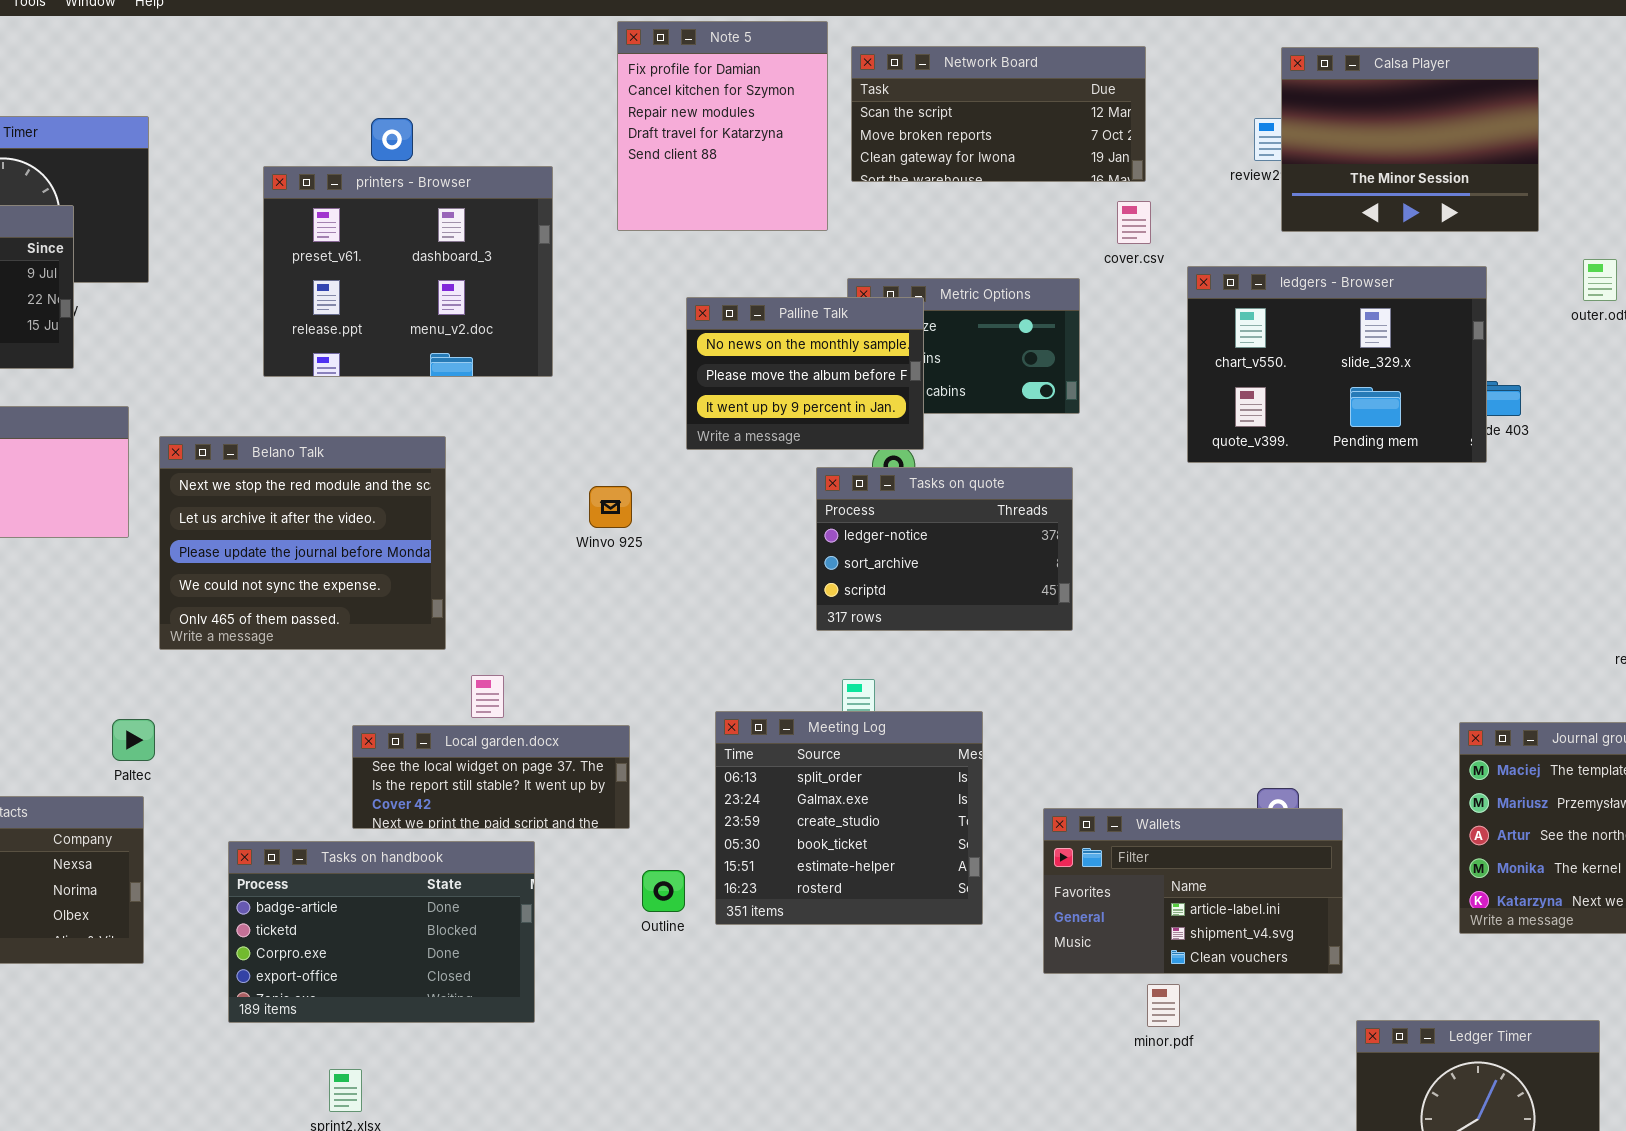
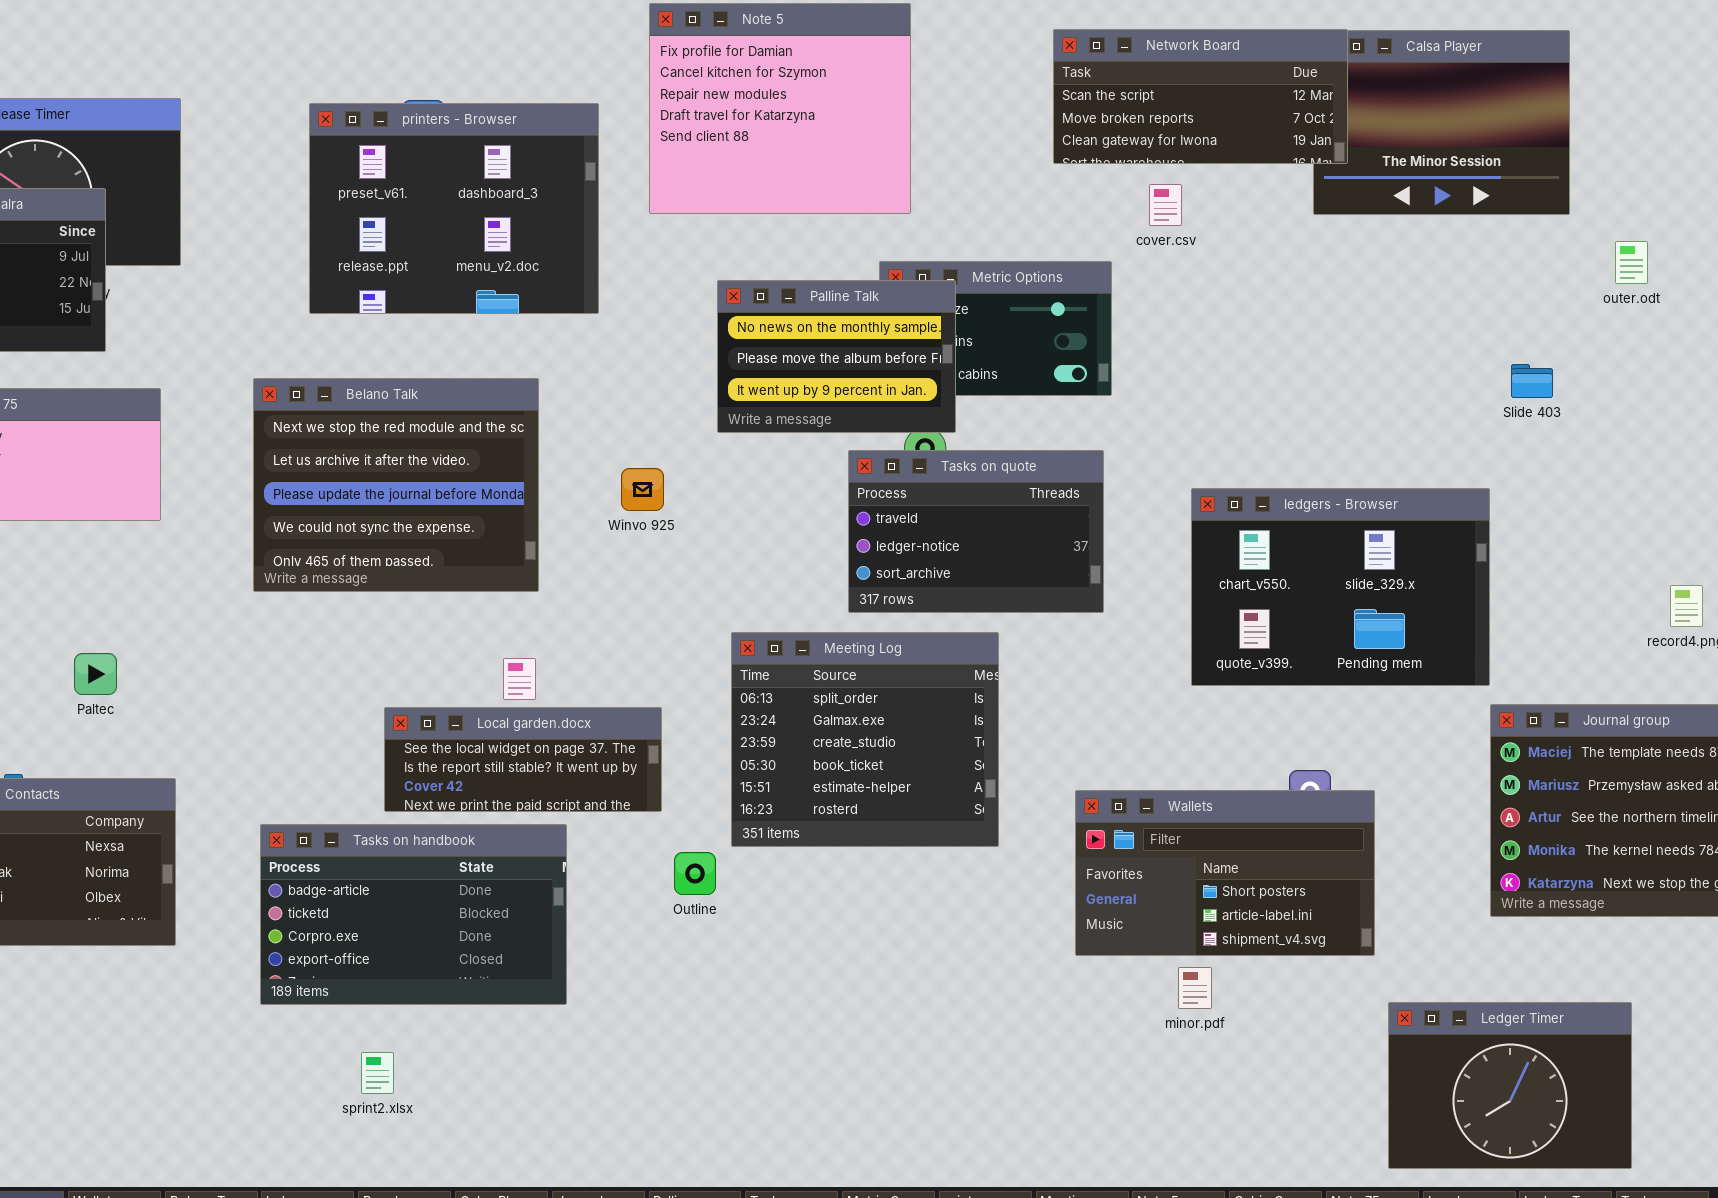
Note 5: [617,21,828,231] -> [649,3,911,214], resized
Network Board: [851,46,1146,182] -> [1053,29,1348,164], moved
printers - Browser: [263,166,553,377] -> [309,103,599,314], moved
ledgers - Browser: [1187,266,1487,463] -> [1191,488,1490,686], moved
Belano Talk: [159,436,446,650] -> [253,378,539,592], moved
Tasks on quote: [816,467,1073,631] -> [848,450,1104,613], scrolled up 1 row
Meeting Log: [715,711,983,925] -> [731,632,999,847], moved
Paltec: [112,719,155,761] -> [74,653,117,695], moved
Wallets: [1043,808,1343,974] -> [1075,790,1375,956], scrolled up 1 row

